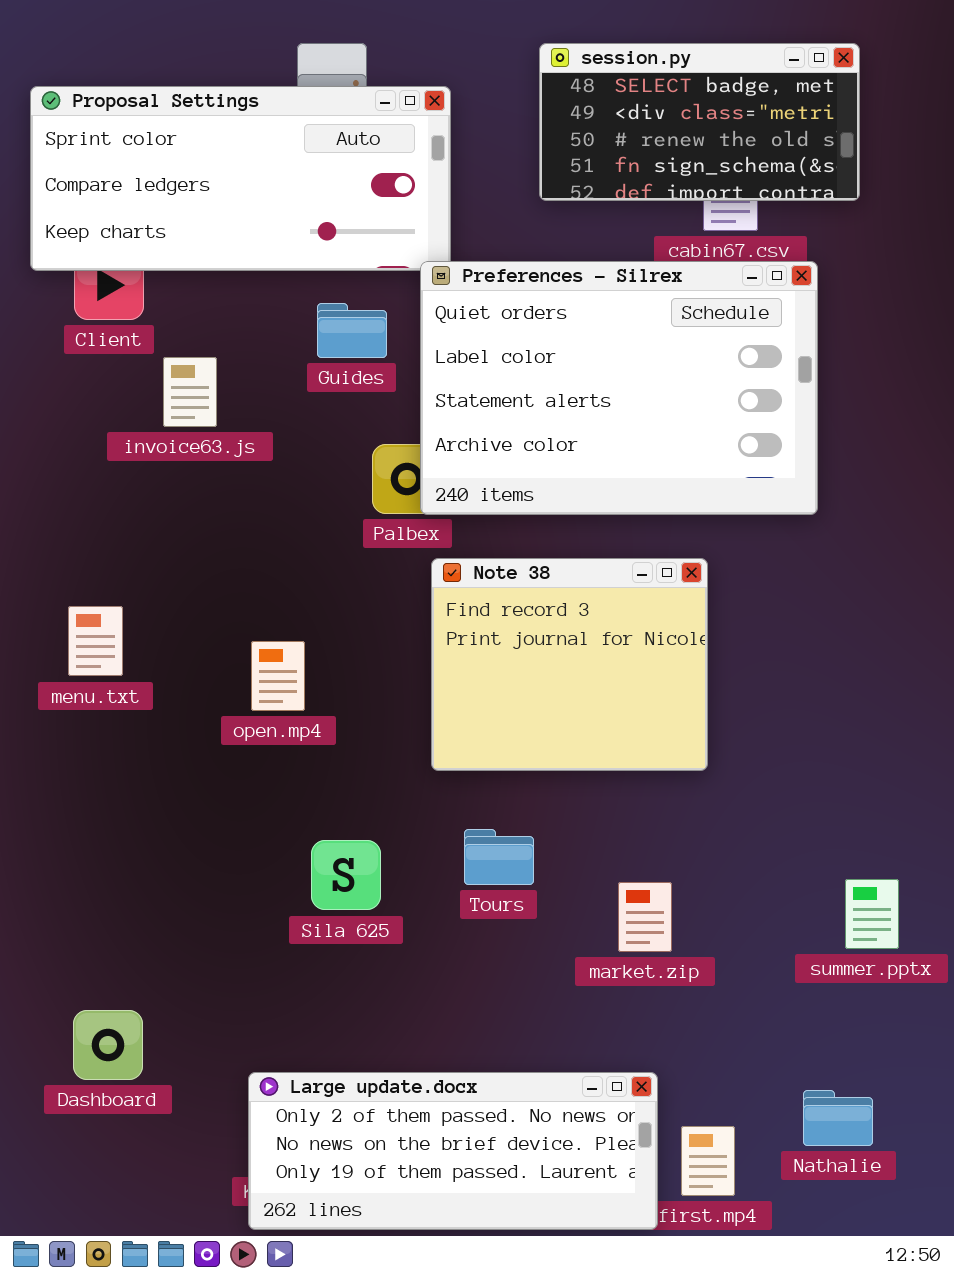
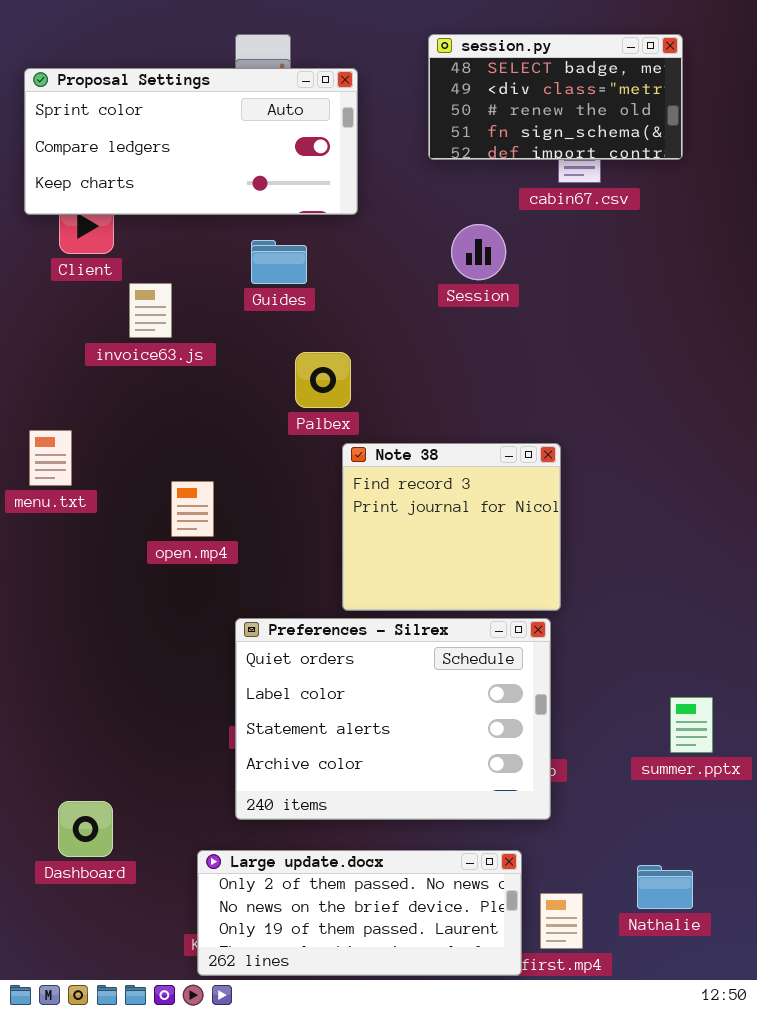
Preferences - Silrex: [420,261,818,515] -> [235,618,551,820], moved
menu.txt: [68,606,123,676] -> [29,430,72,486], moved
open.mp4: [251,641,305,711] -> [171,481,214,537], moved

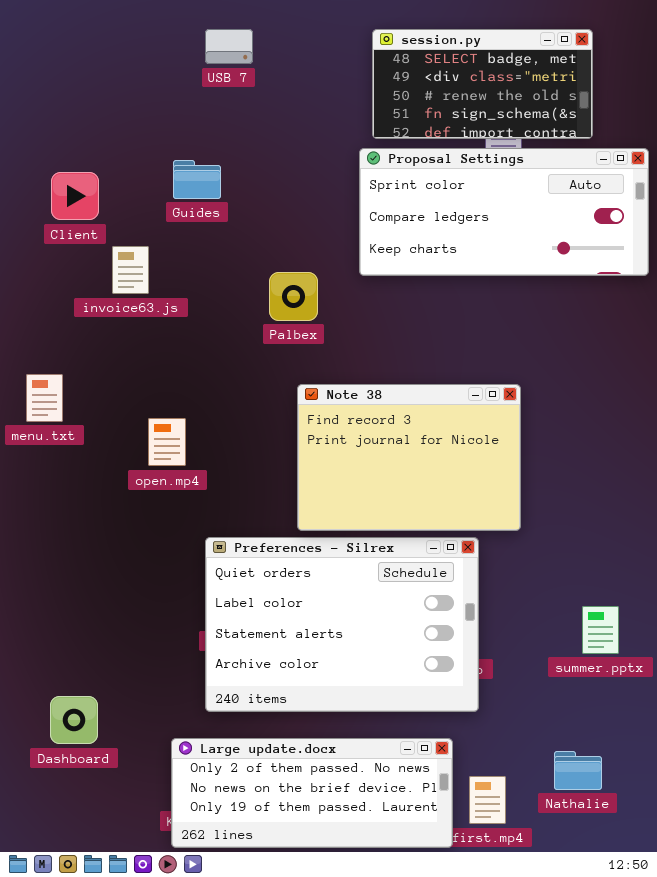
Proposal Settings: [24,68,358,215] -> [359,148,649,276], moved
Guides: [251,240,307,284] -> [173,160,221,199], moved
Palbex: [295,352,351,408] -> [269,272,318,321], moved
Note 38: [342,443,561,611] -> [297,384,521,531], resized

